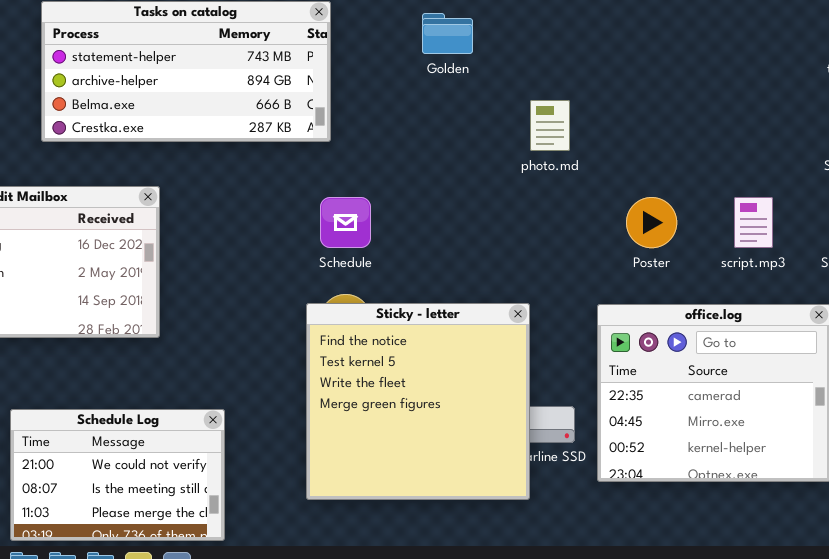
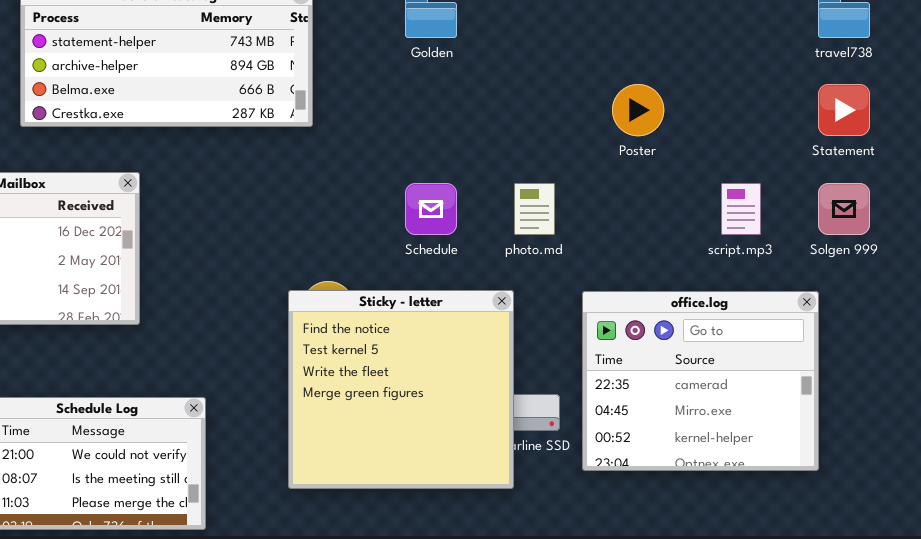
photo.md: [530,100,570,151] -> [514,183,555,235], moved
Schedule: [320,197,371,248] -> [405,183,457,235], moved
Poster: [626,197,677,248] -> [612,84,664,136], moved

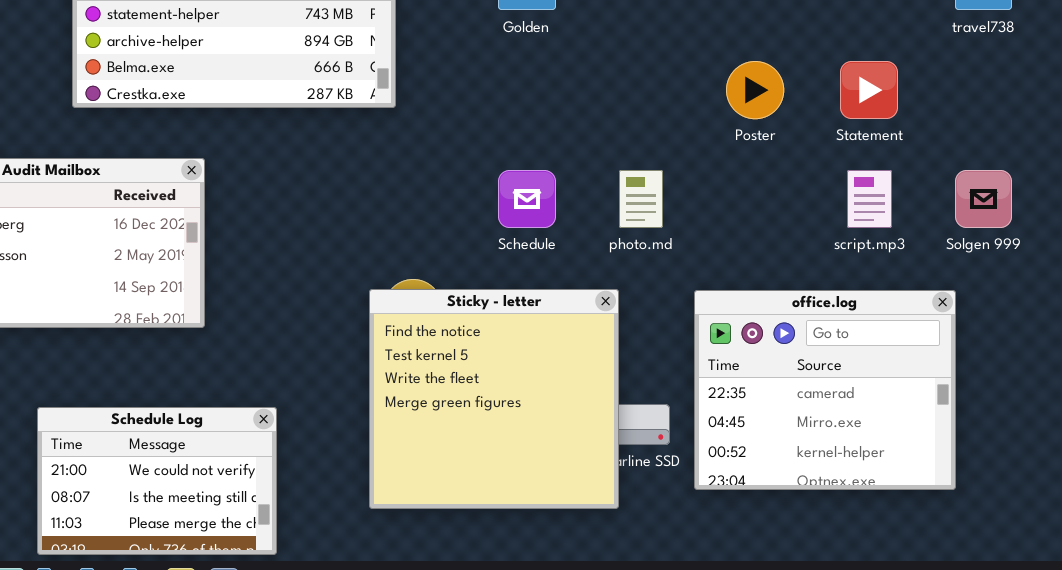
Statement: [818,84,870,136] -> [840,61,898,119], moved

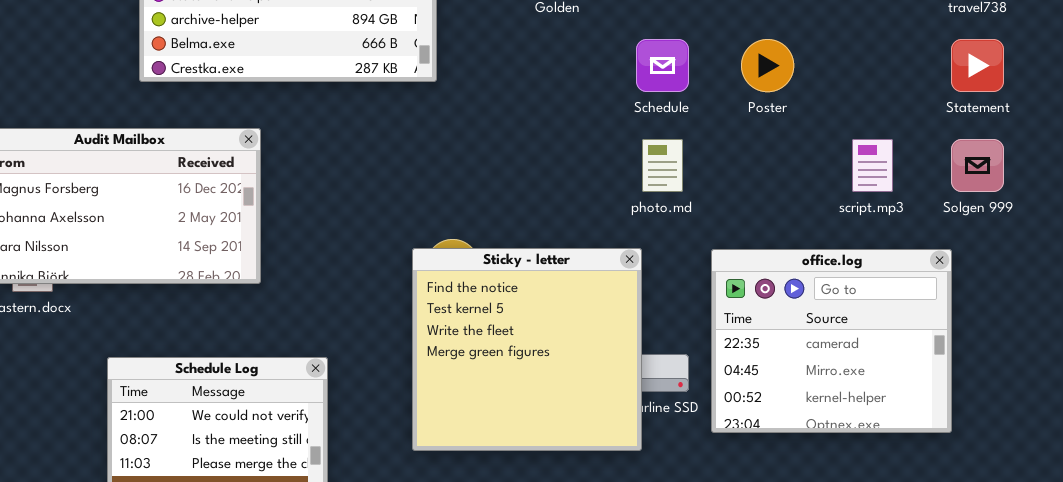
Statement: [840,61,898,119] -> [951,39,1004,92], moved
Schedule: [498,170,556,228] -> [636,39,689,92], moved

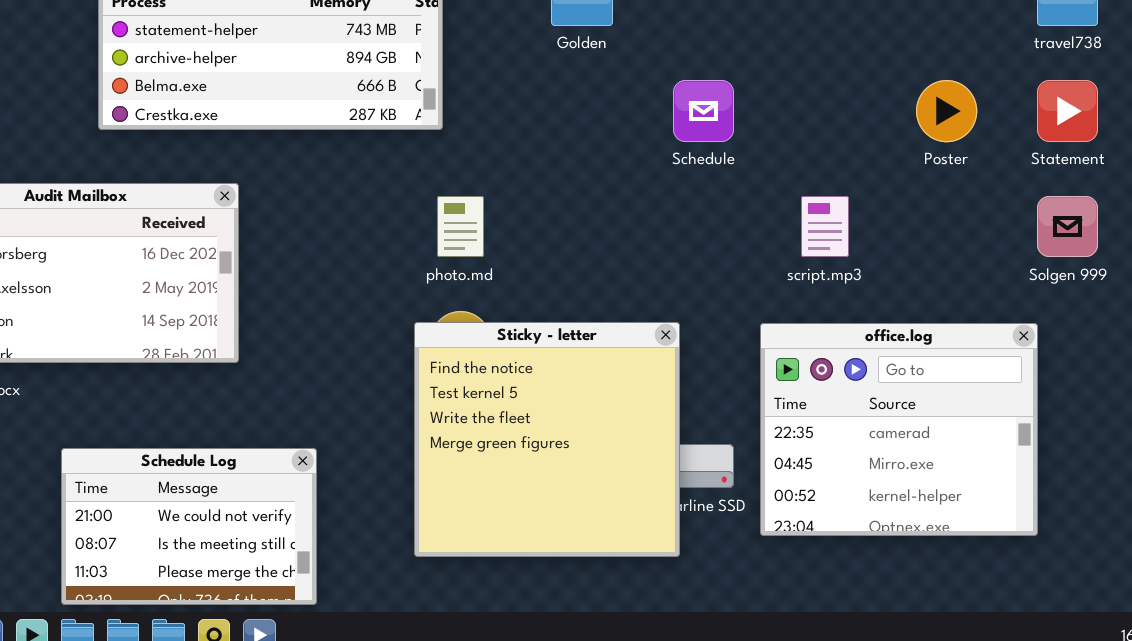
Poster: [741,39,794,92] -> [916,80,977,142], moved
photo.md: [642,139,683,192] -> [437,196,484,257], moved
script.mp3: [852,139,893,192] -> [801,196,849,257], moved

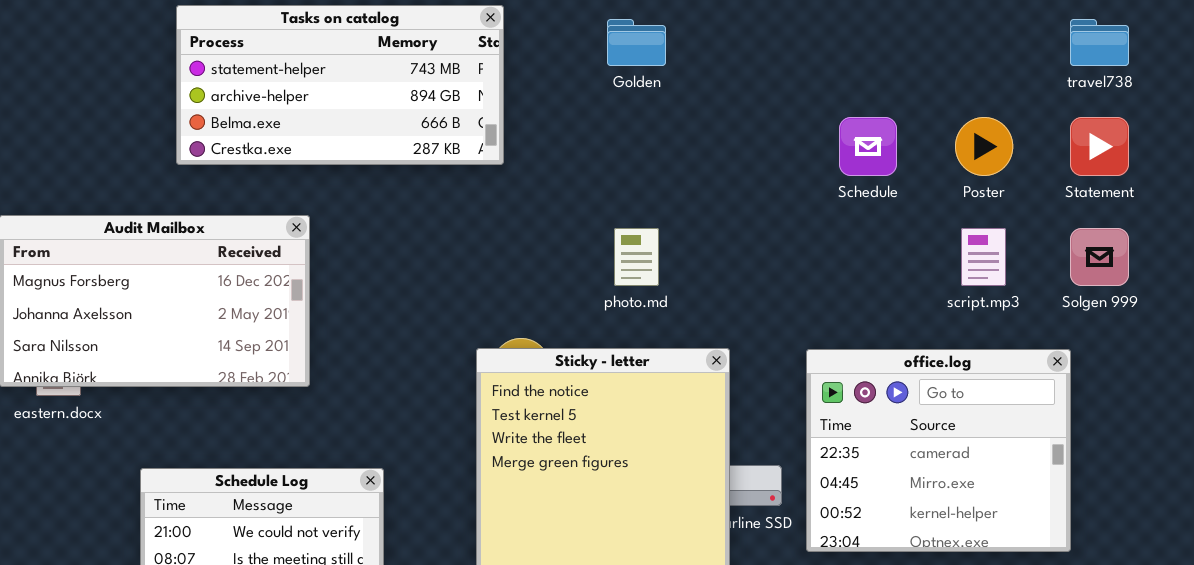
Schedule: [673,80,734,142] -> [839,117,897,176], moved
photo.md: [437,196,484,257] -> [614,228,659,286], moved
script.mp3: [801,196,849,257] -> [961,228,1006,286], moved

